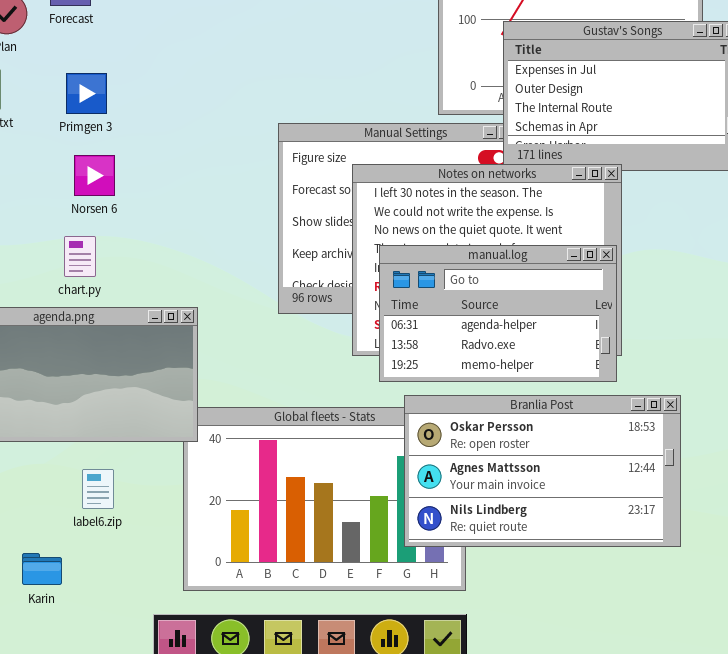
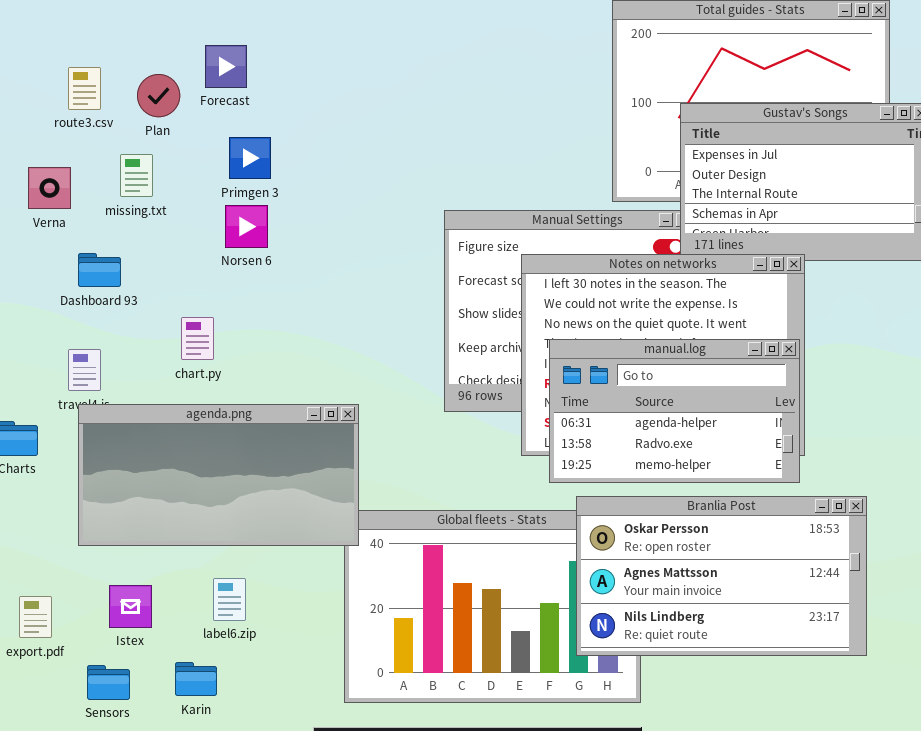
Primgen 3: [66,73,107,114] -> [229,137,271,179], moved
Norsen 6: [74,155,115,196] -> [225,205,268,248], moved
chart.py: [64,236,96,277] -> [181,317,214,360], moved
label6.zip: [82,469,114,509] -> [213,578,246,621], moved

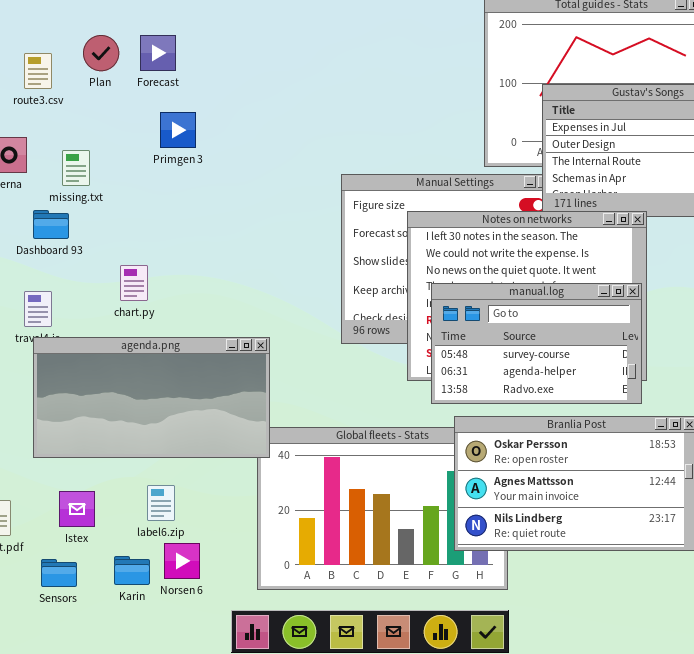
Plan: [137,74,180,117] -> [83,35,119,71], moved
missing.txt: [120,154,153,197] -> [62,150,90,186], moved
Norsen 6: [225,205,268,248] -> [164,543,200,579], moved
manual.log: [549,339,800,483] -> [431,283,642,404], scrolled up 1 row

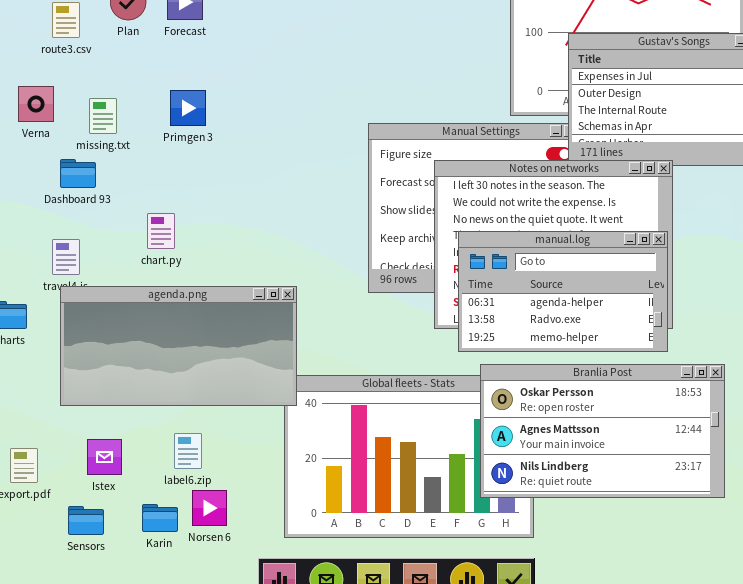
Primgen 3: [160,112,196,148] -> [170,90,206,126], moved
manual.log: [431,283,642,404] -> [458,231,668,352], scrolled down 1 row

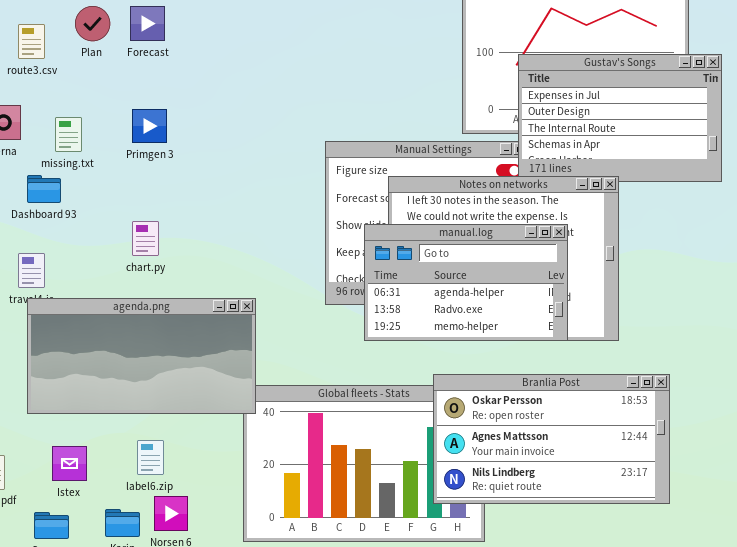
chart.py: [147,213,175,249] -> [132,221,159,256], moved
manual.log: [458,231,668,352] -> [364,224,568,341], moved

